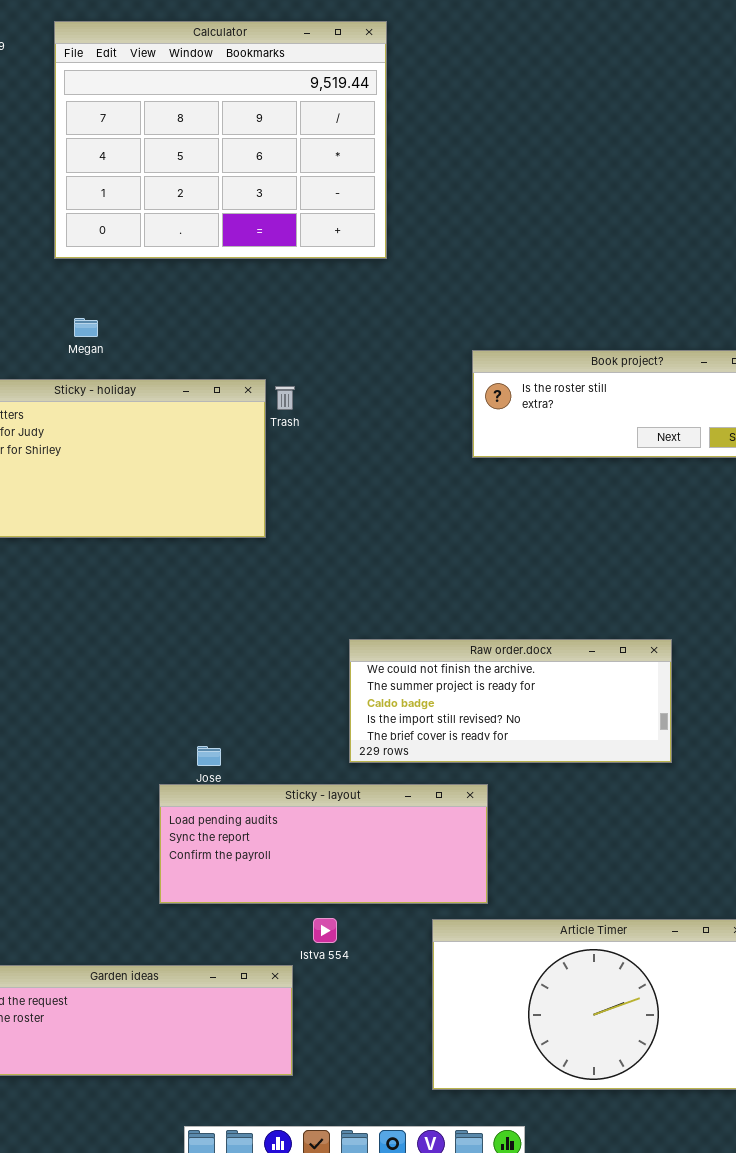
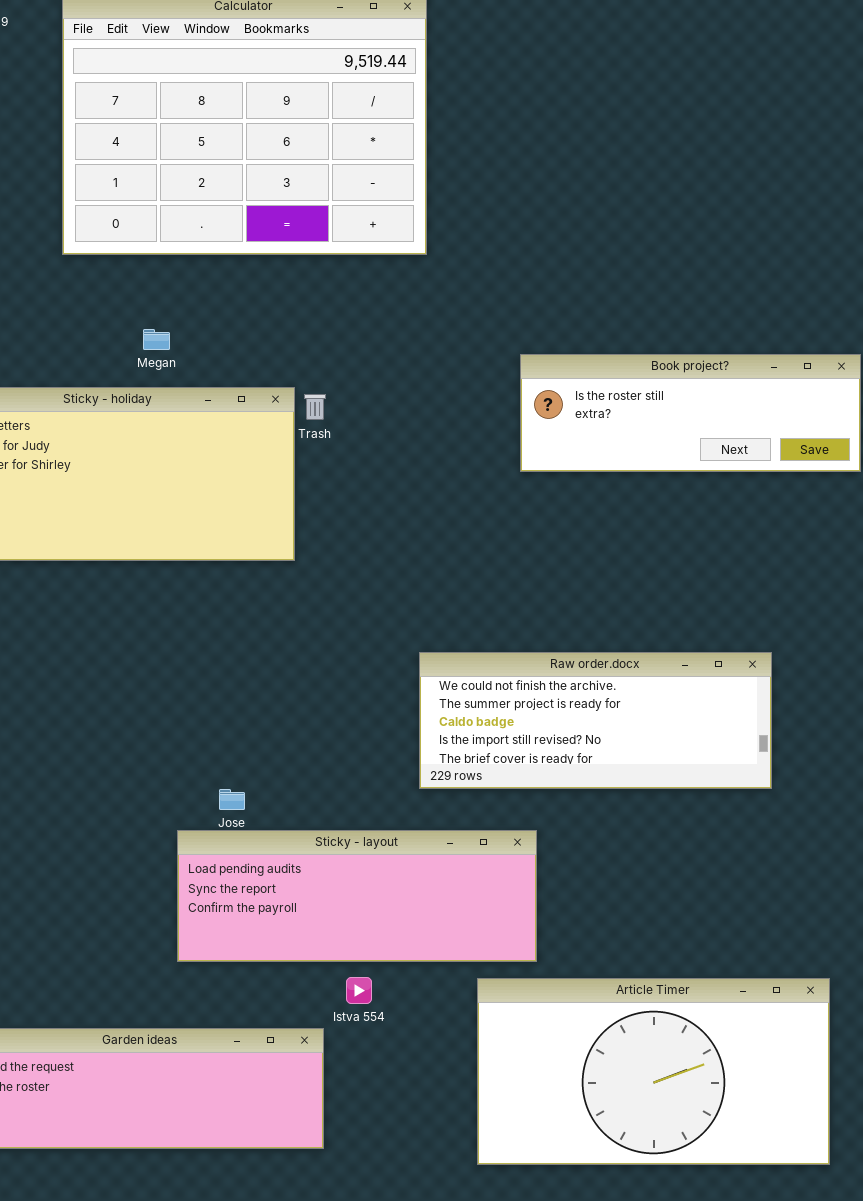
Megan: [74,318,98,337] -> [143,329,170,350], moved
Raw order.docx: [349,639,672,763] -> [419,652,772,789], moved

